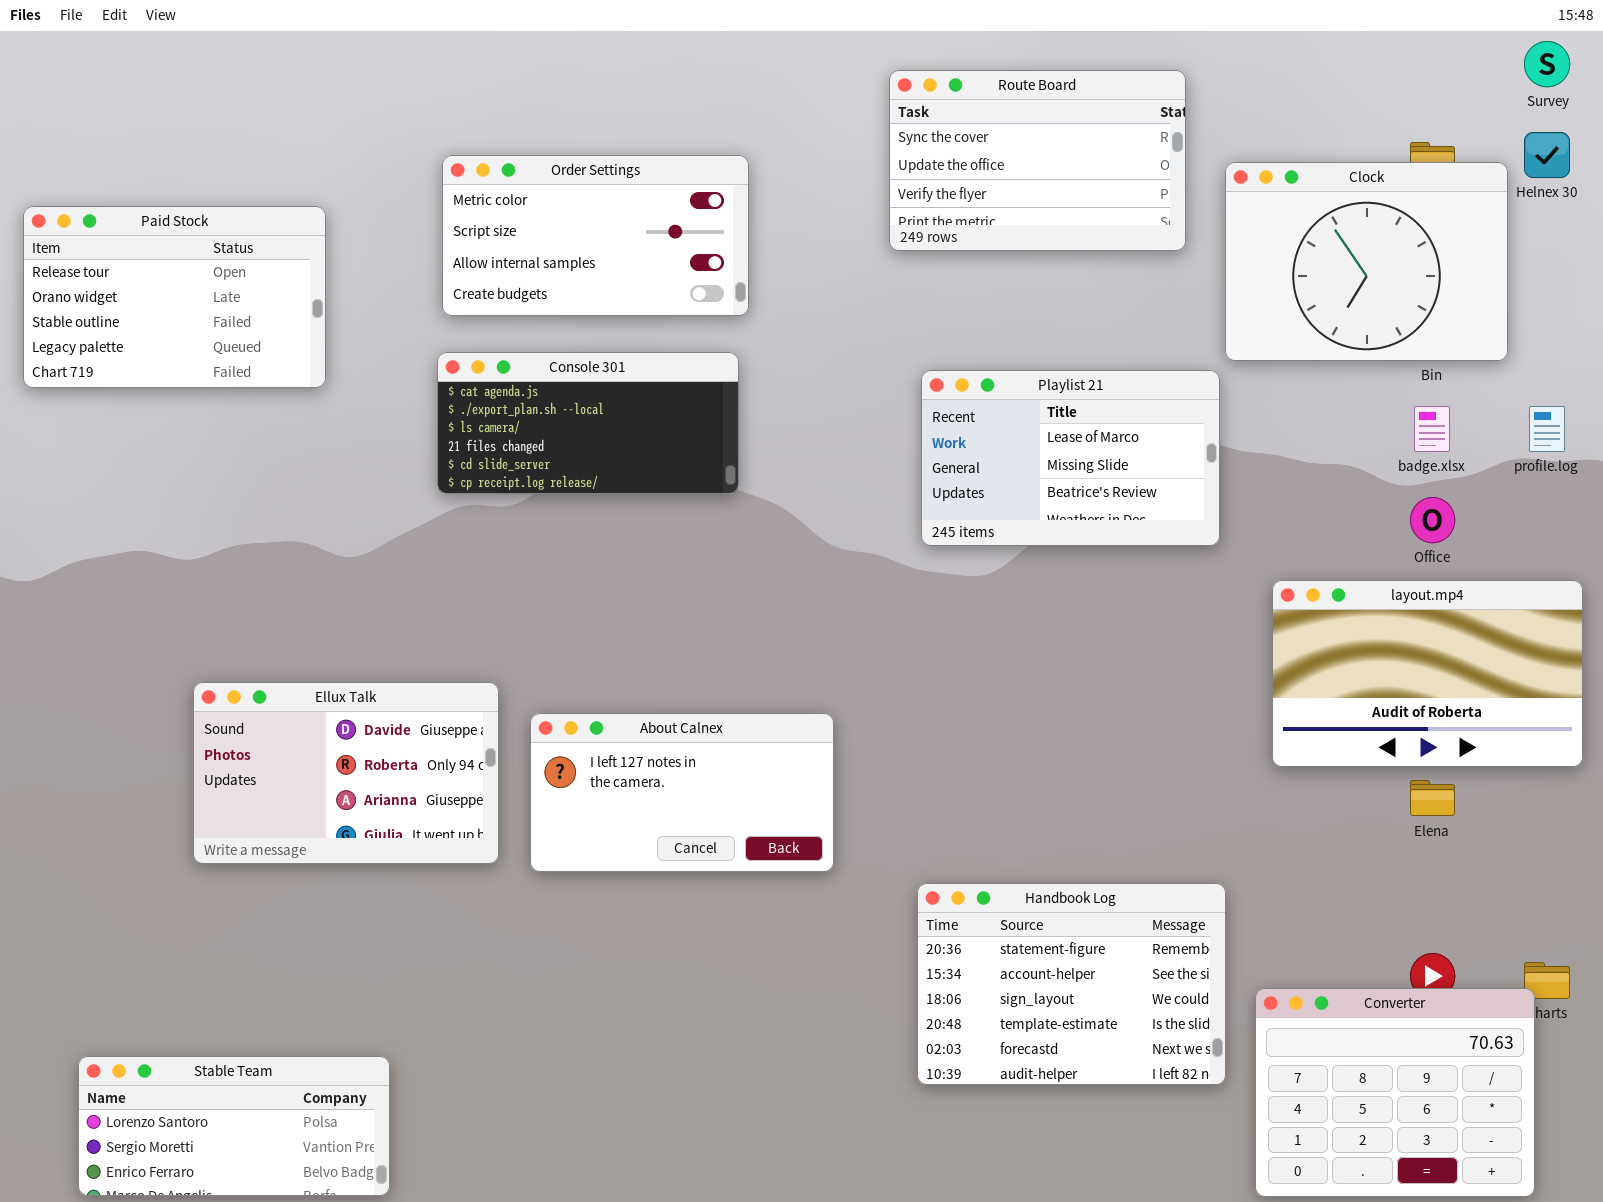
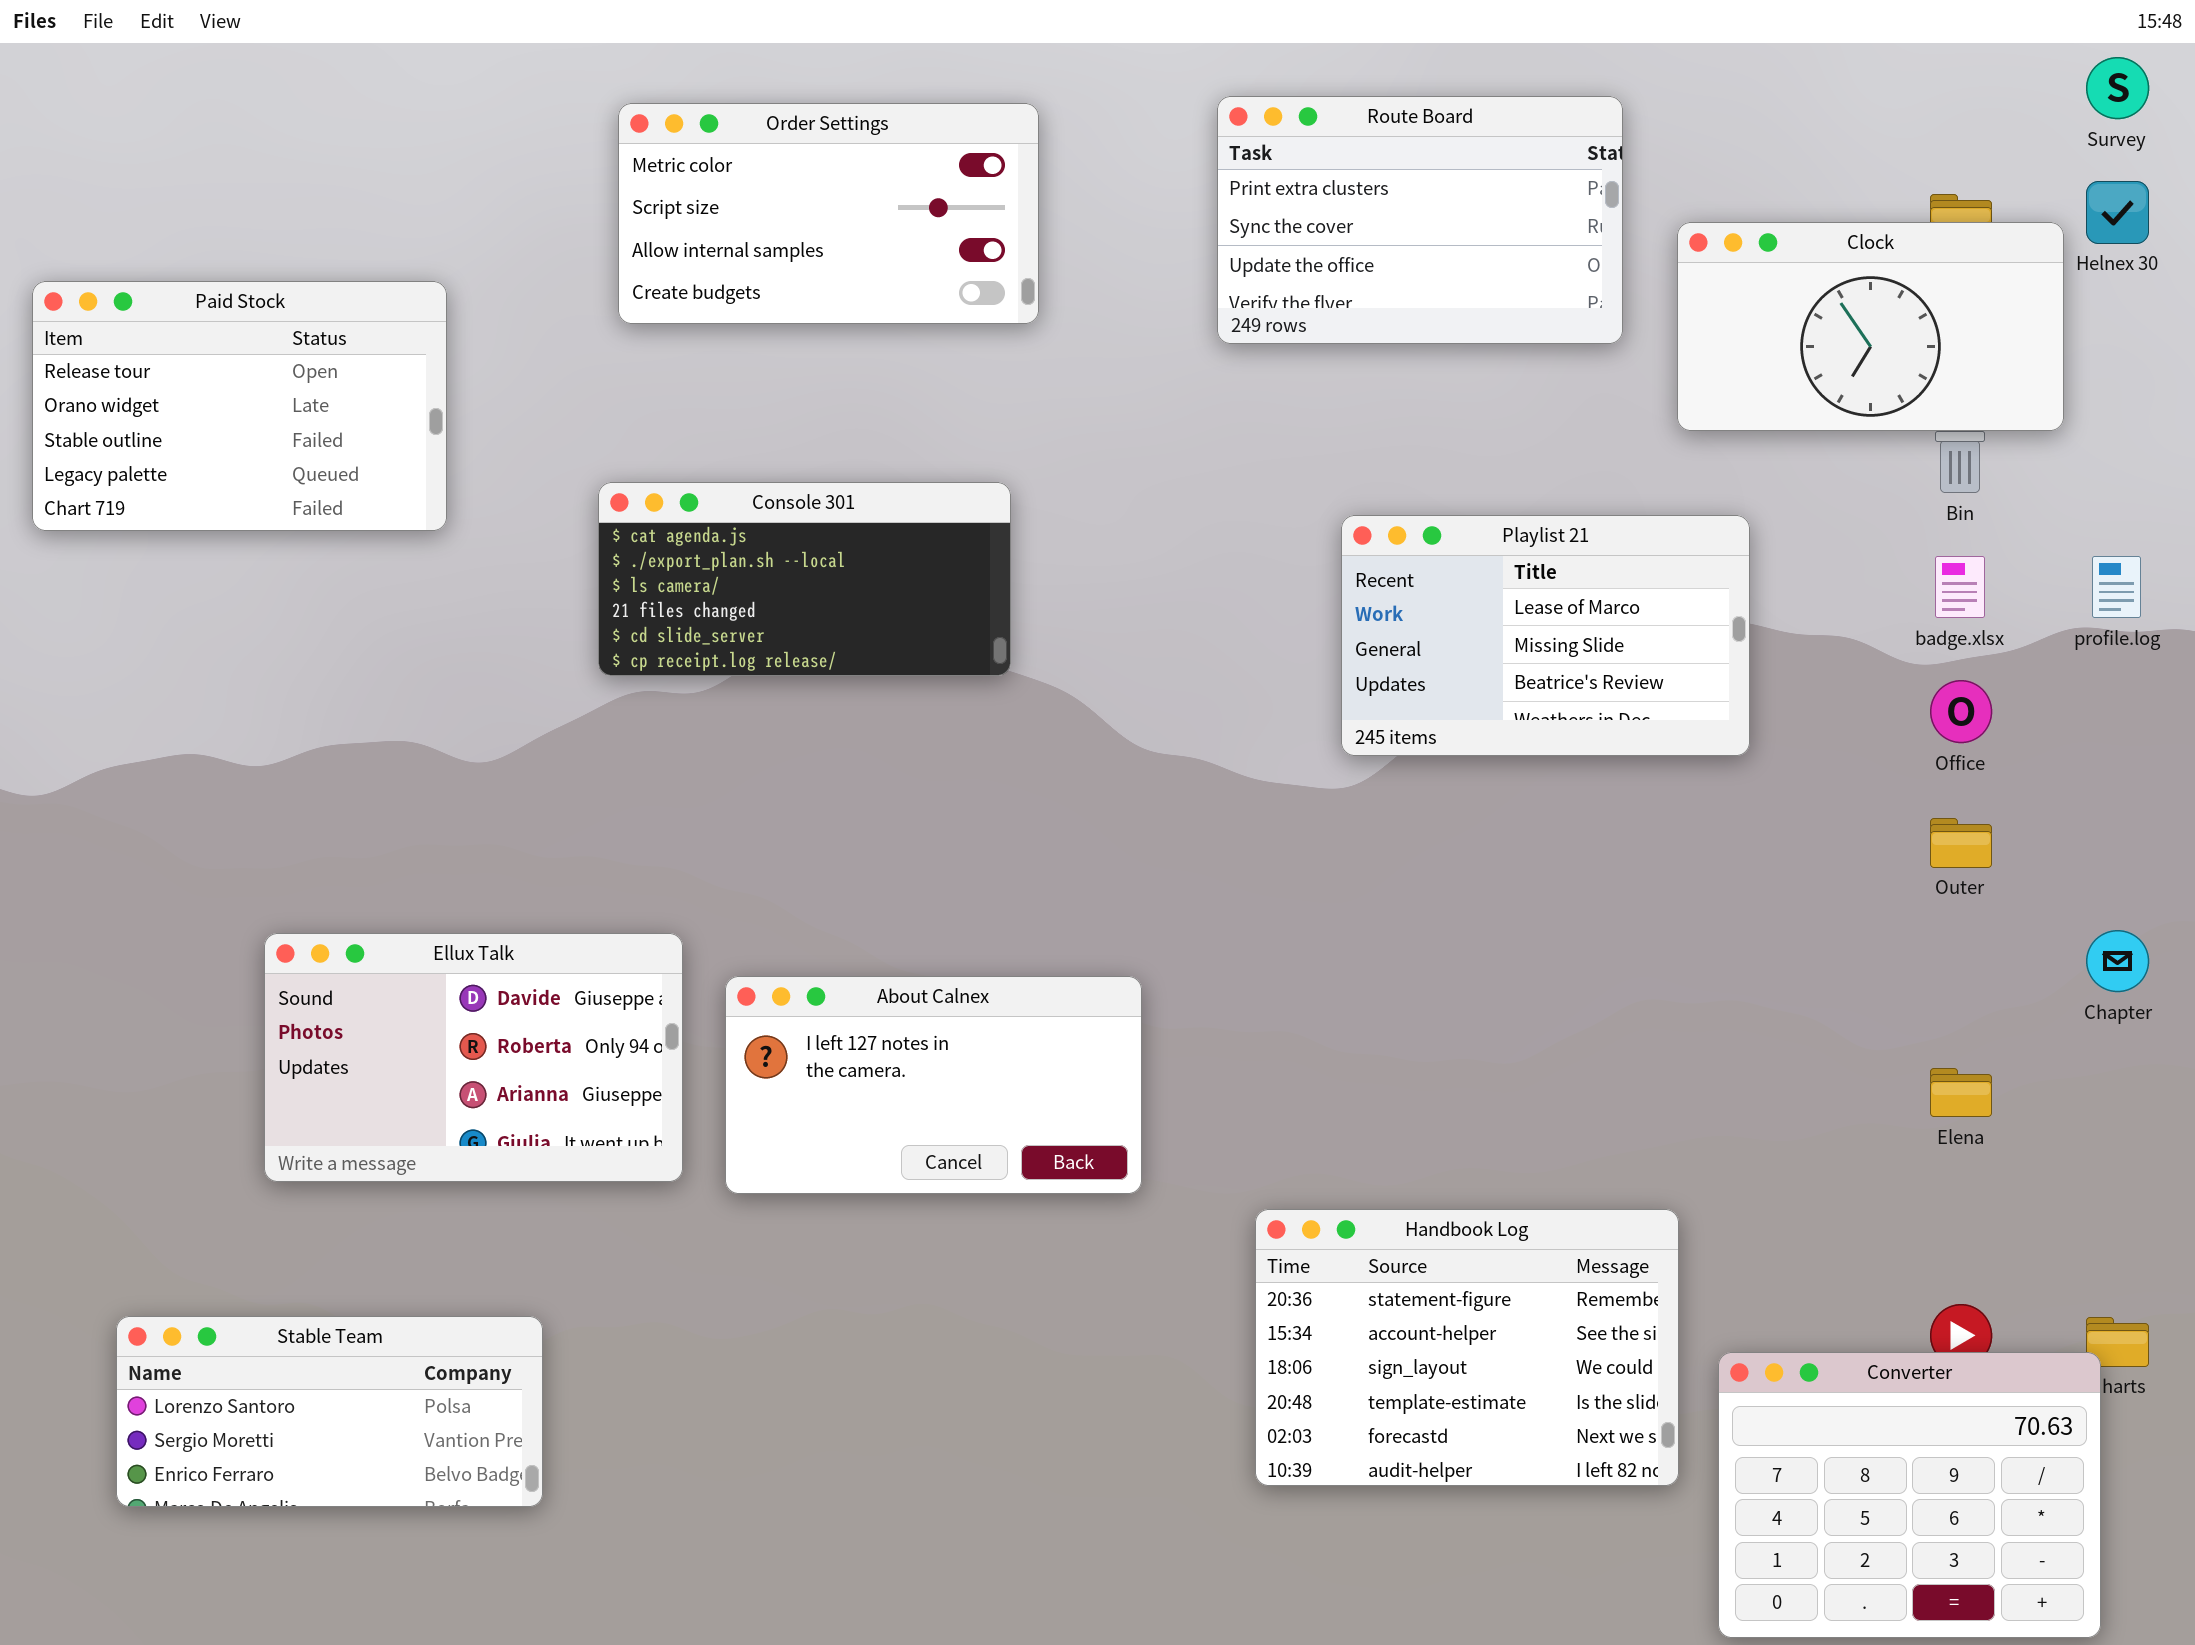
Route Board: [889,70,1186,251] -> [1217,96,1623,344], scrolled up 1 row
Order Settings: [442,155,749,316] -> [618,103,1039,324], moved
Clock: [1225,162,1508,361] -> [1677,222,2064,431], resized
Playlist 21: [921,370,1220,546] -> [1341,515,1750,756], moved
layout.mp4: [1272,580,1583,767] -> none, closed
Stable Team: [78,1056,390,1196] -> [116,1316,543,1507], moved

